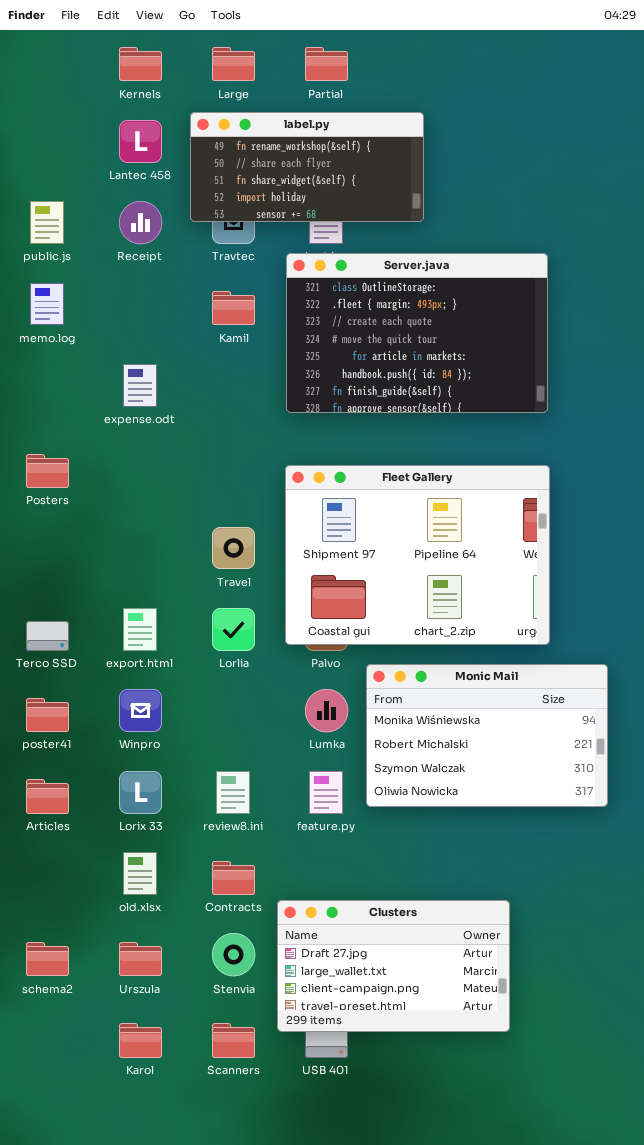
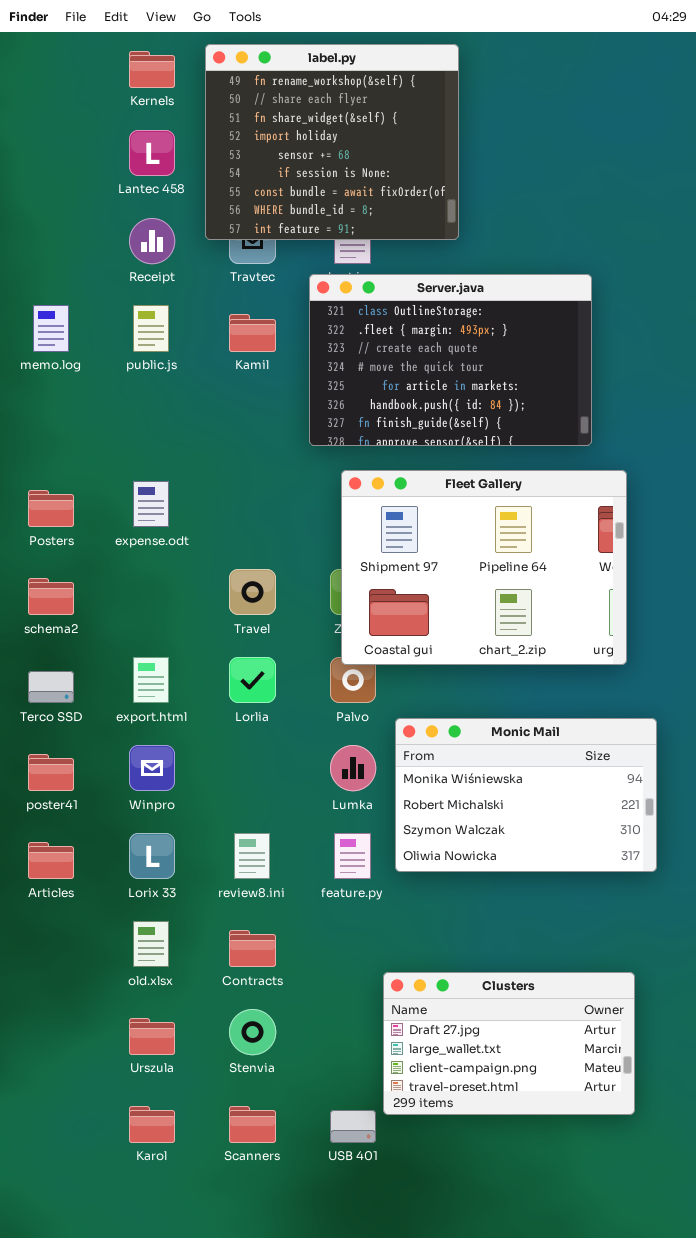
label.py: [190,112,424,222] -> [205,44,459,240], resized
public.js: [30,201,64,244] -> [133,305,169,352], moved
expense.odt: [123,364,157,407] -> [133,481,169,527], moved
Fleet Gallery: [285,465,550,645] -> [341,470,627,665], moved
Clusters: [277,900,510,1032] -> [383,972,635,1115], moved
schema2: [26,942,69,976] -> [28,578,74,615], moved

